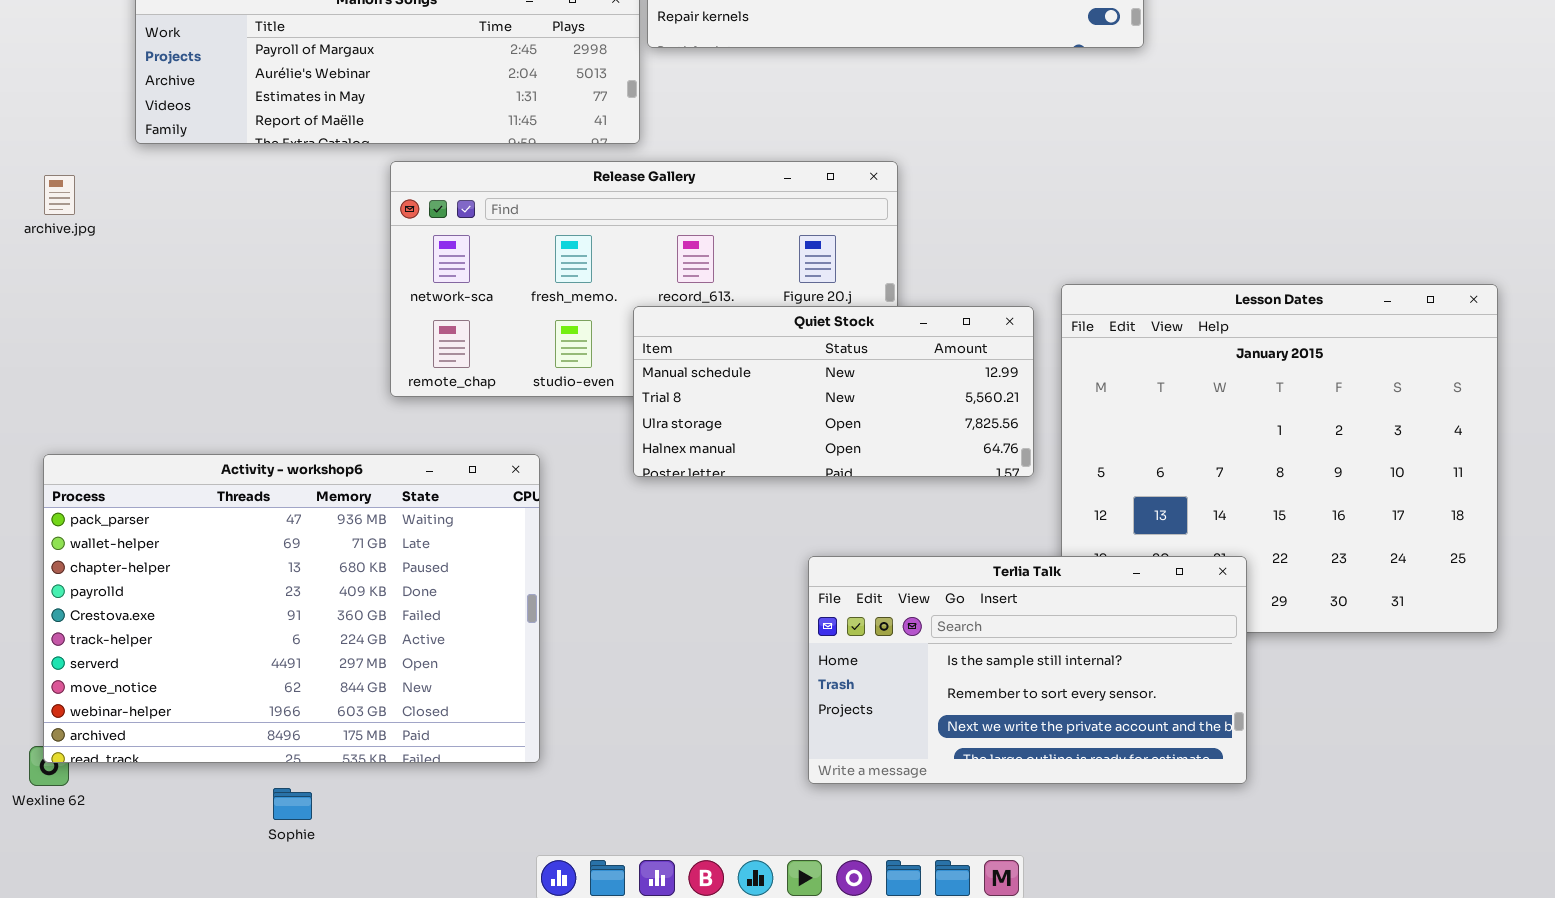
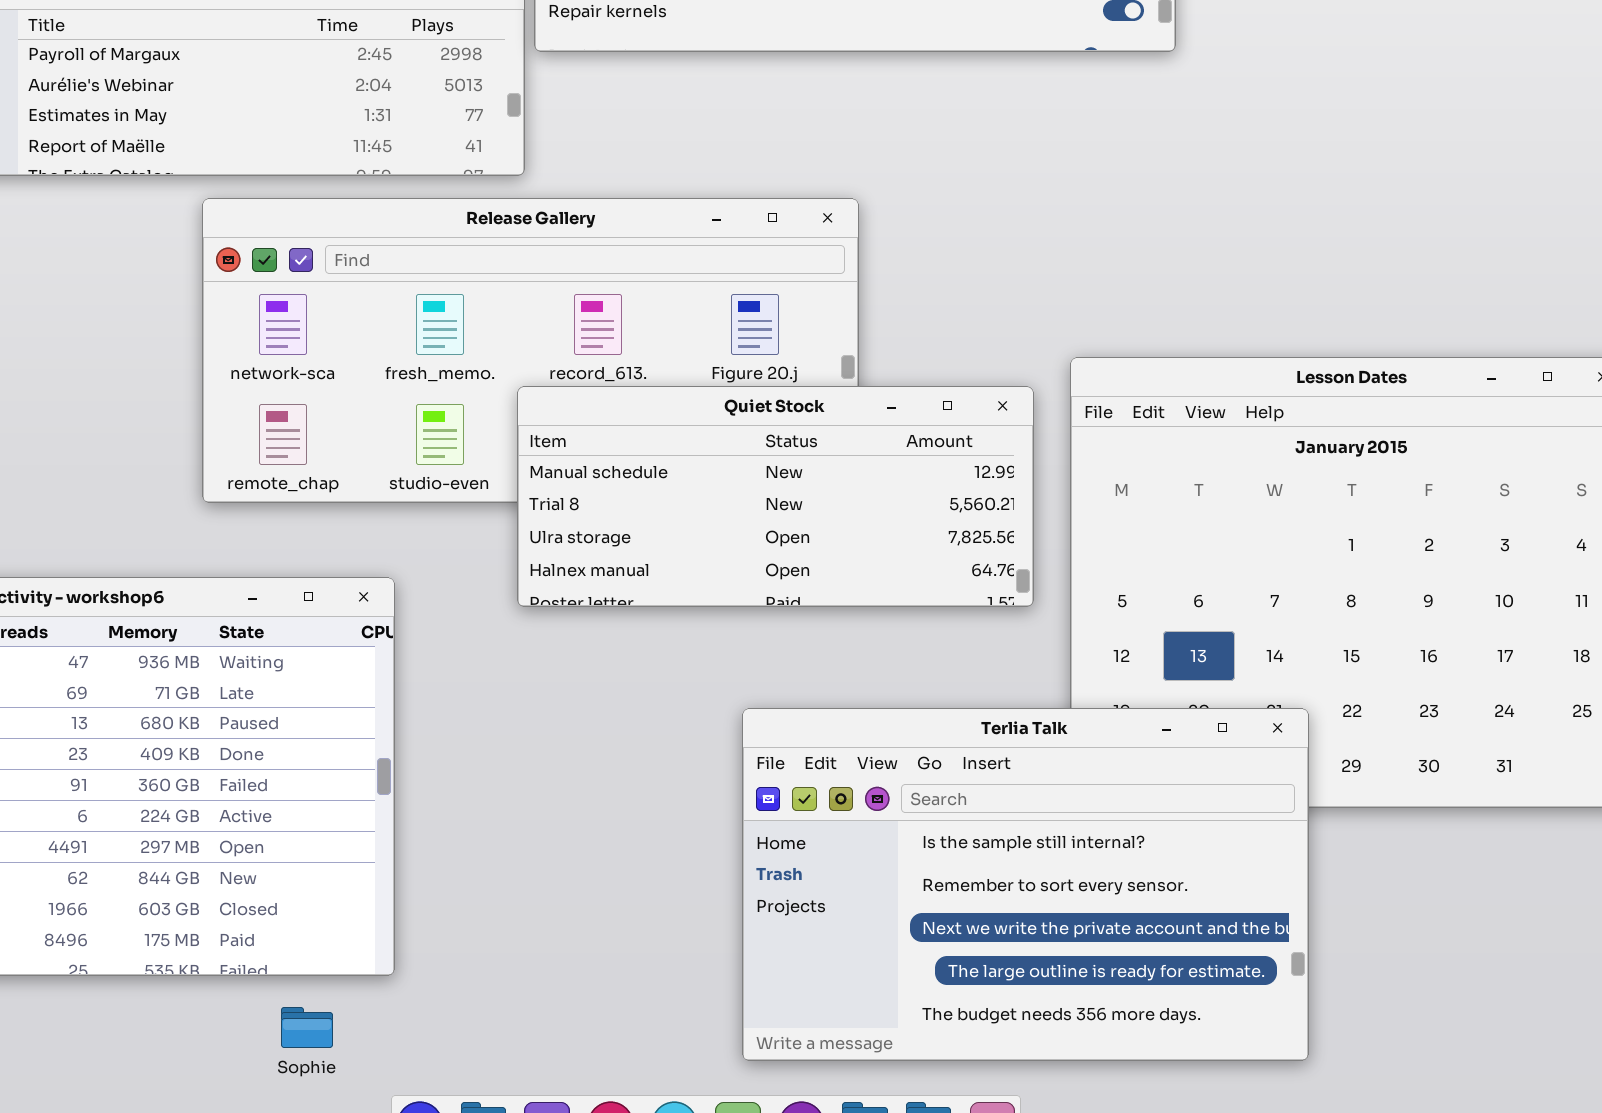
Terlia Talk: [808,556,1247,784] -> [742,708,1309,1061], resized
Sophie: [273,788,312,820] -> [281,1007,333,1048], moved

